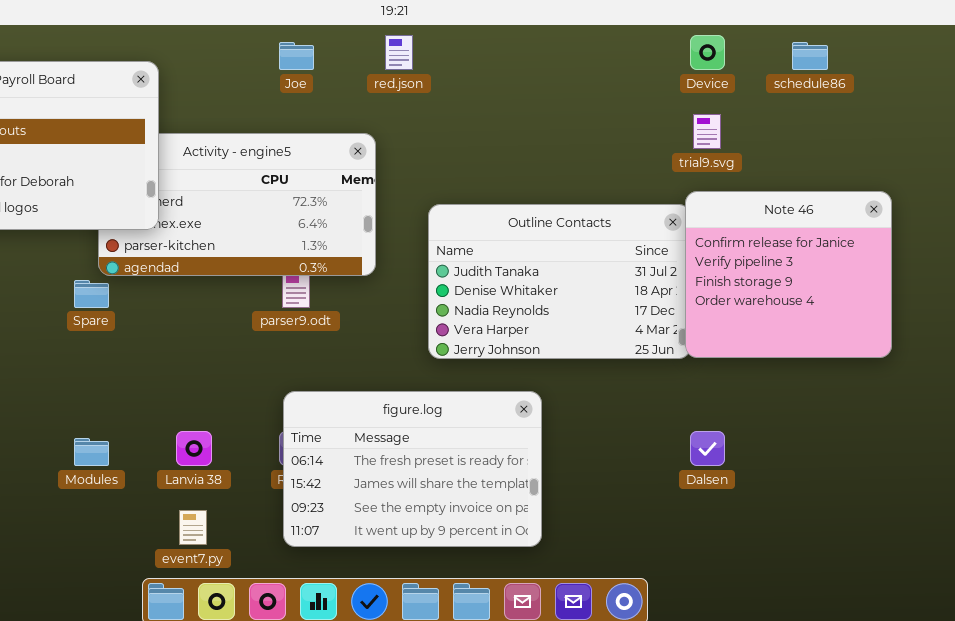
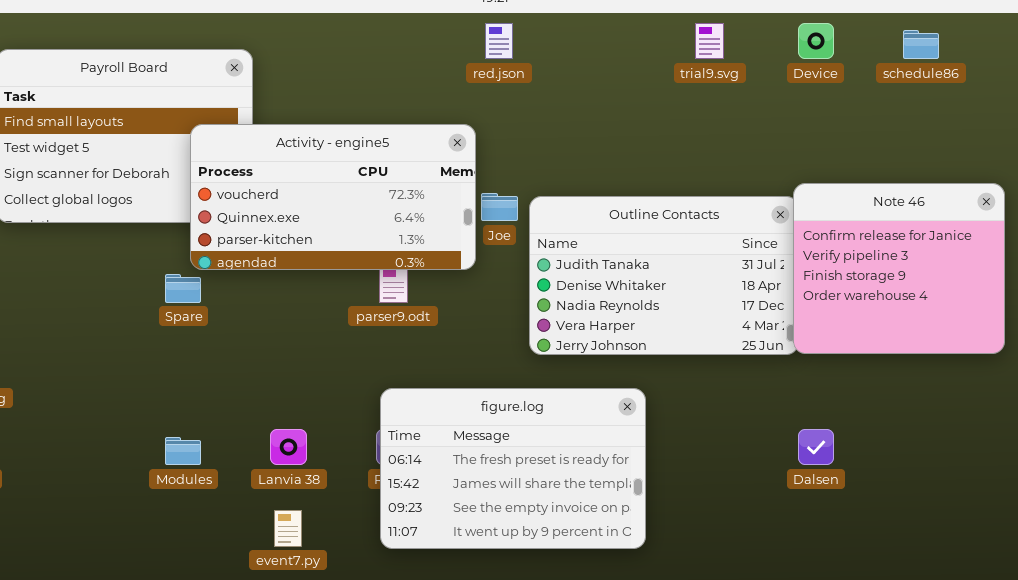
Joe: [279,42,314,70] -> [481,193,518,221], moved
trial9.svg: [693,114,721,149] -> [695,23,724,59], moved
Activity - engine5: [98,133,376,276] -> [190,124,476,270], raised

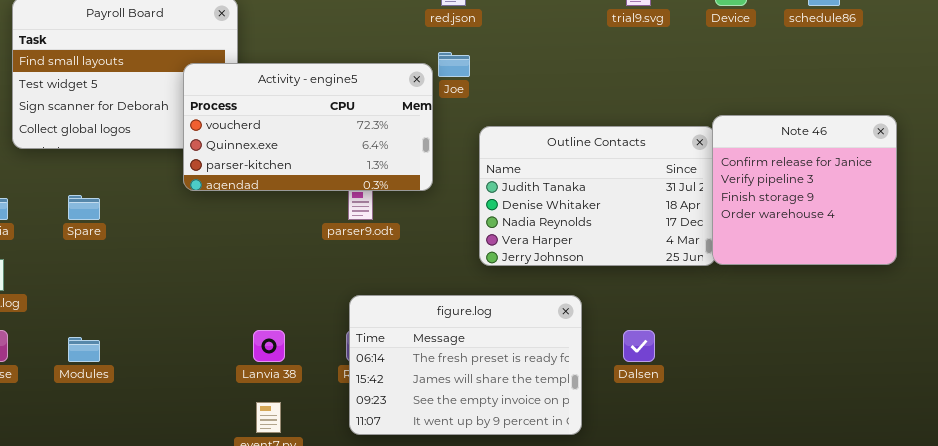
Joe: [481,193,518,221] -> [438,52,470,77], moved
Spare: [165,274,201,303] -> [68,195,100,220], moved
Dalsen: [798,429,834,465] -> [623,330,655,362], moved
Modules: [165,437,201,465] -> [68,337,100,362], moved

